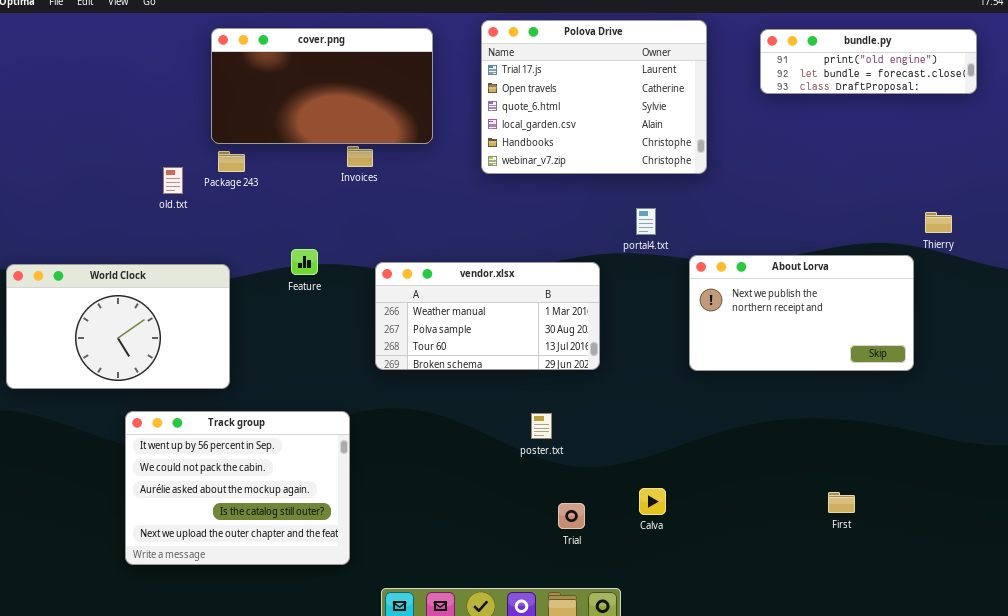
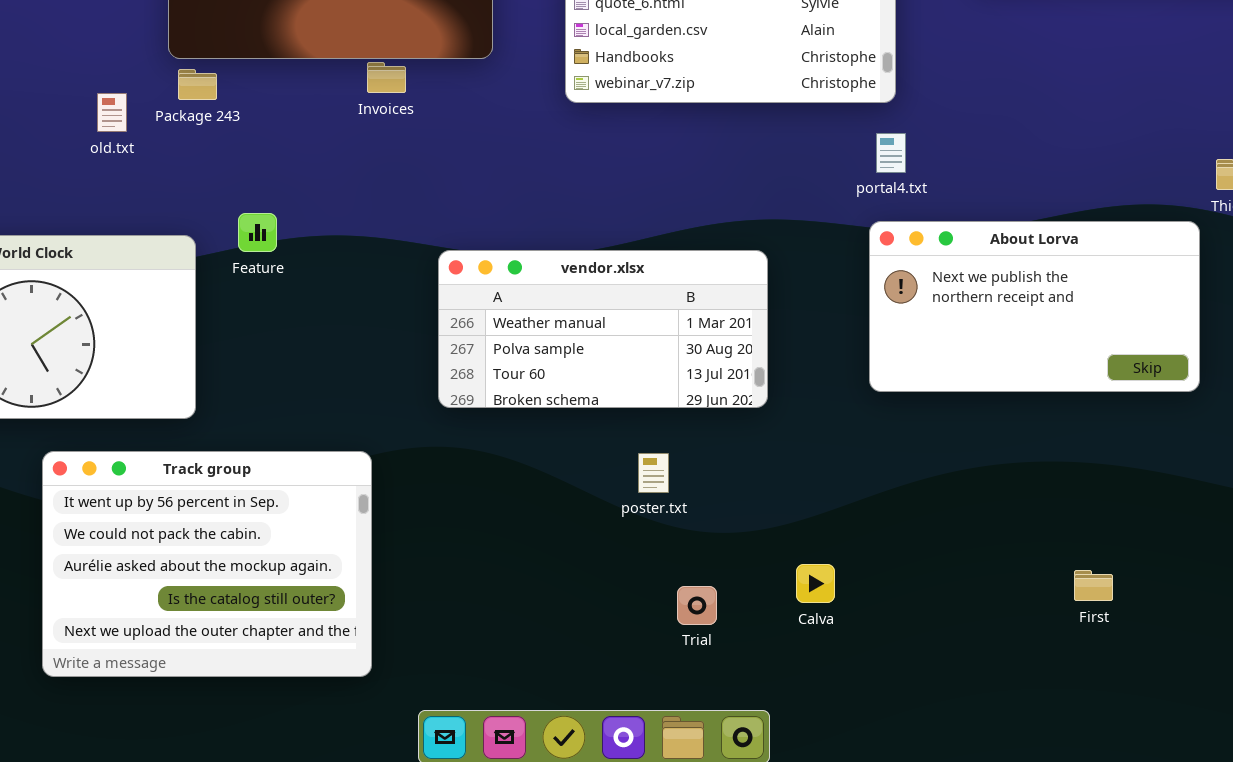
portal4.txt: [636,208,656,235] -> [876,133,906,173], moved
Feature: [291,249,318,275] -> [238,213,277,252], moved
vendor.xlsx: [375,262,600,370] -> [438,250,768,408], moved

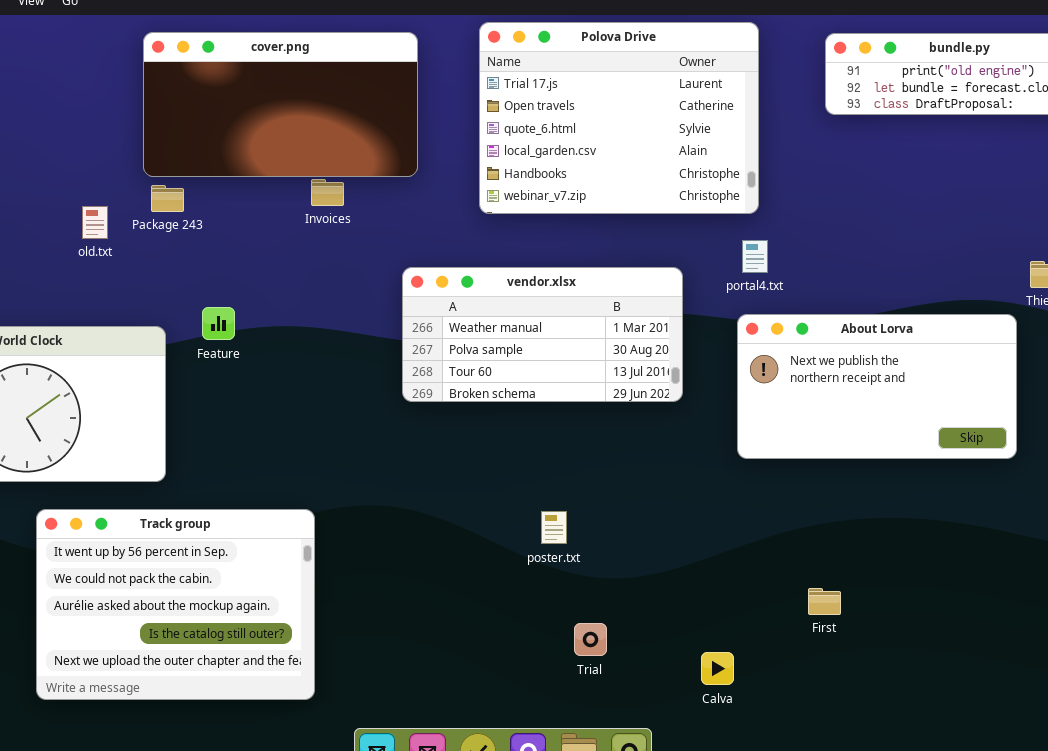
vendor.xlsx: [438,250,768,408] -> [402,267,683,402], moved
Calva: [796,564,835,603] -> [701,652,734,685], moved
First: [1074,570,1113,601] -> [808,588,841,615], moved

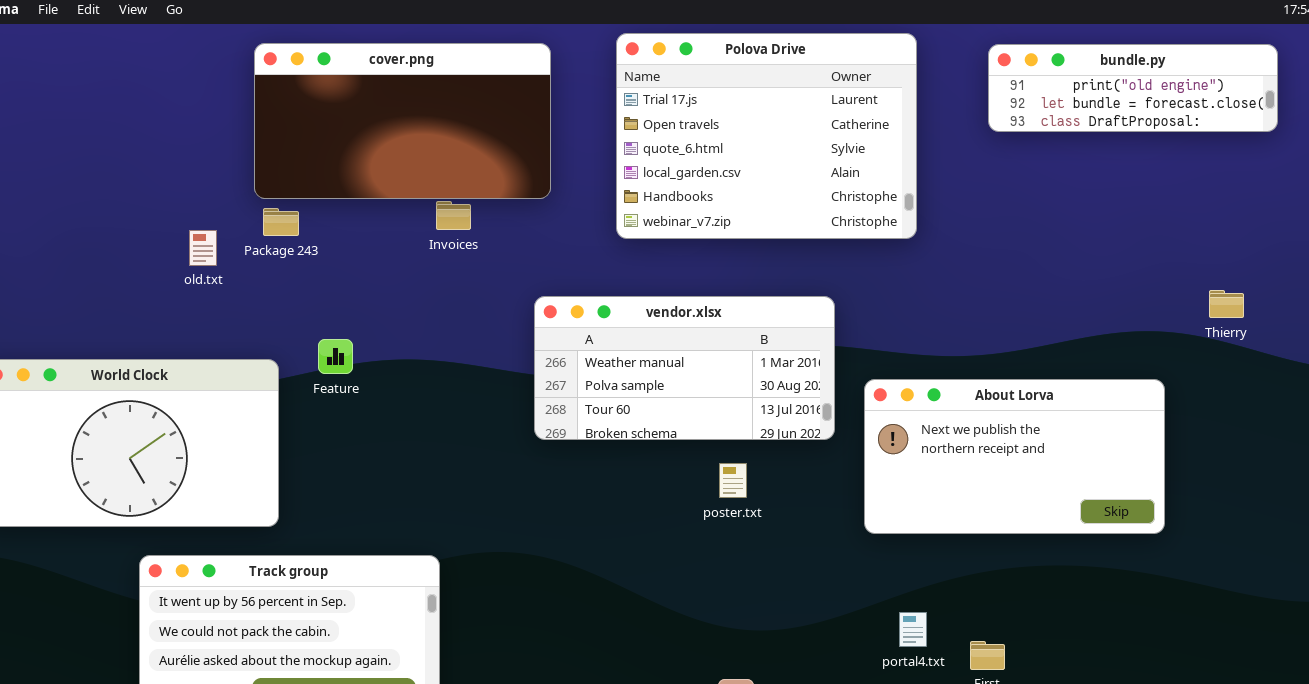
portal4.txt: [742,240,768,273] -> [899,612,927,647], moved
About Lorva: [737,314,1017,459] -> [864,379,1165,534], moved
poster.txt: [541,511,567,544] -> [719,463,747,498], moved

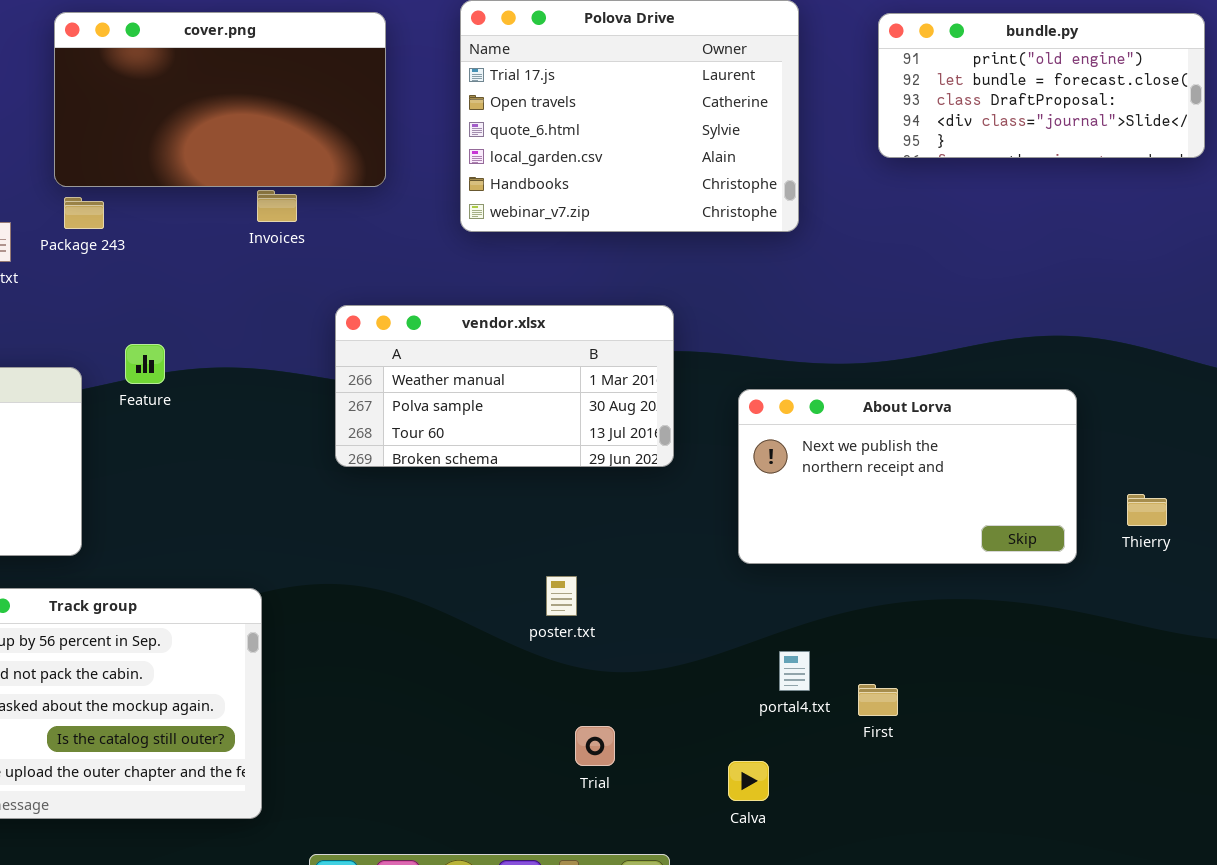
bundle.py: [988,44,1278,132] -> [878,13,1205,158], resized
Thierry: [1209,290,1244,318] -> [1127,494,1167,526], moved
vendor.xlsx: [534,296,835,440] -> [335,305,674,467], moved
poster.txt: [719,463,747,498] -> [546,576,577,616], moved

